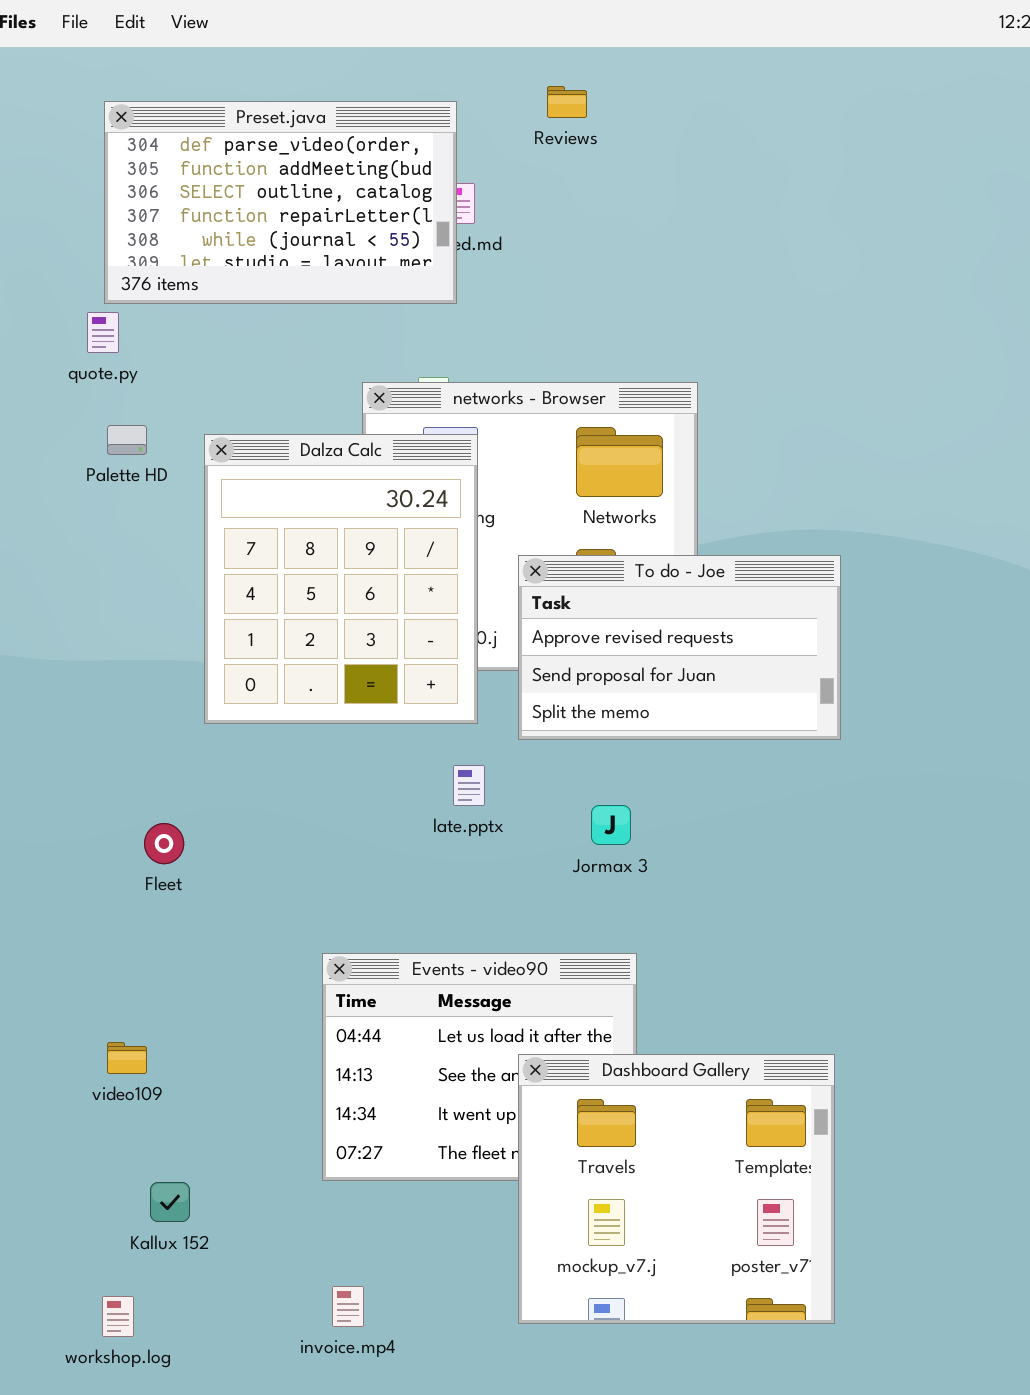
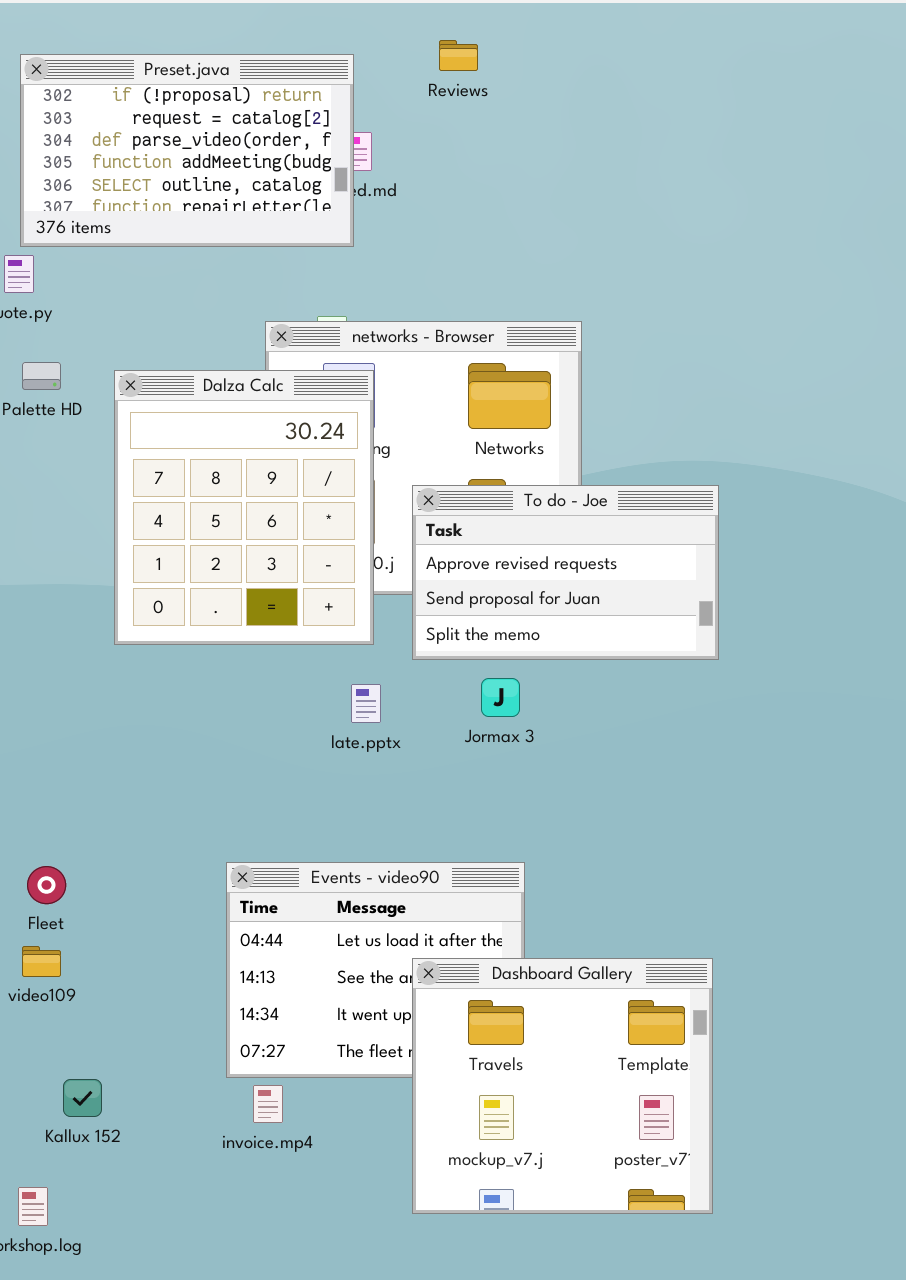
Preset.java: [104,101,457,304] -> [20,54,354,247], scrolled up 2 rows
Jormax 3: [591,805,631,845] -> [481,678,520,717], moved
Fleet: [144,823,184,864] -> [27,866,66,904], moved
invoice.mp4: [332,1286,364,1327] -> [253,1085,283,1123], moved

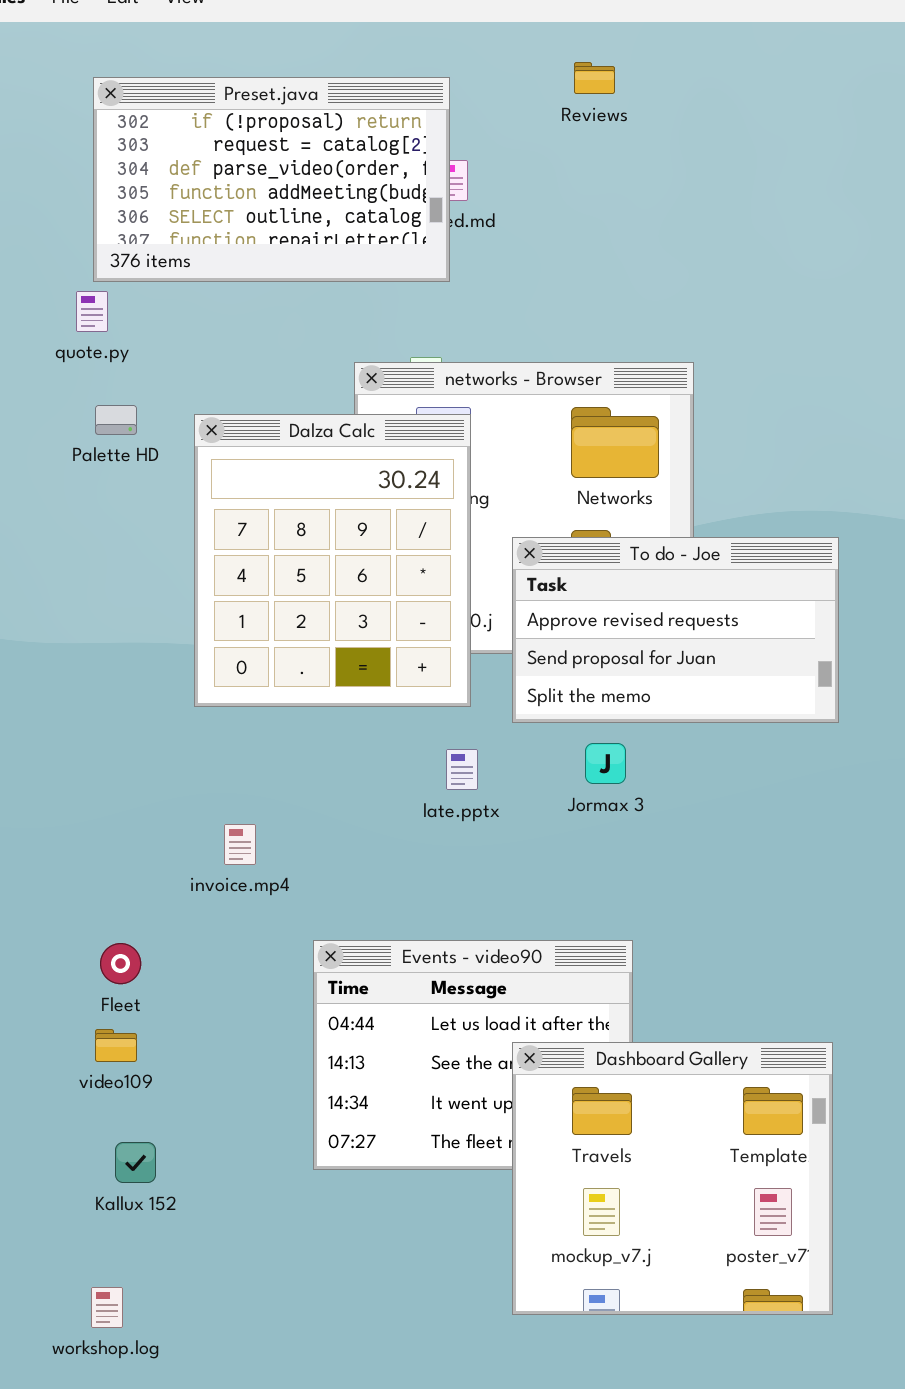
Reviews: [439,40,478,71] -> [574,62,615,94], moved
Kallux 152: [63,1079,102,1117] -> [115,1142,156,1183], moved
invoice.mp4: [253,1085,283,1123] -> [224,824,256,865], moved

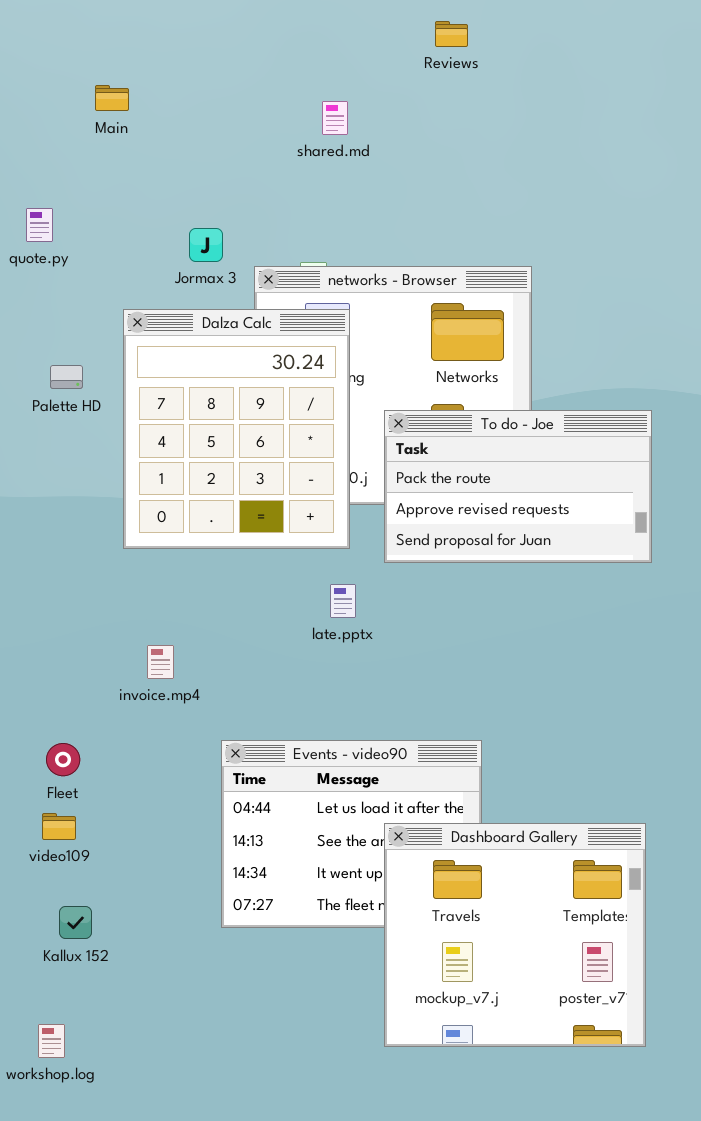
Preset.java: [93,77,450,282] -> none, closed
Palette HD: [95,405,137,435] -> [50,365,83,389], moved
To do - Joe: [512,537,839,723] -> [384,410,652,563], scrolled up 1 row
Jormax 3: [585,743,626,784] -> [189,228,223,262], moved

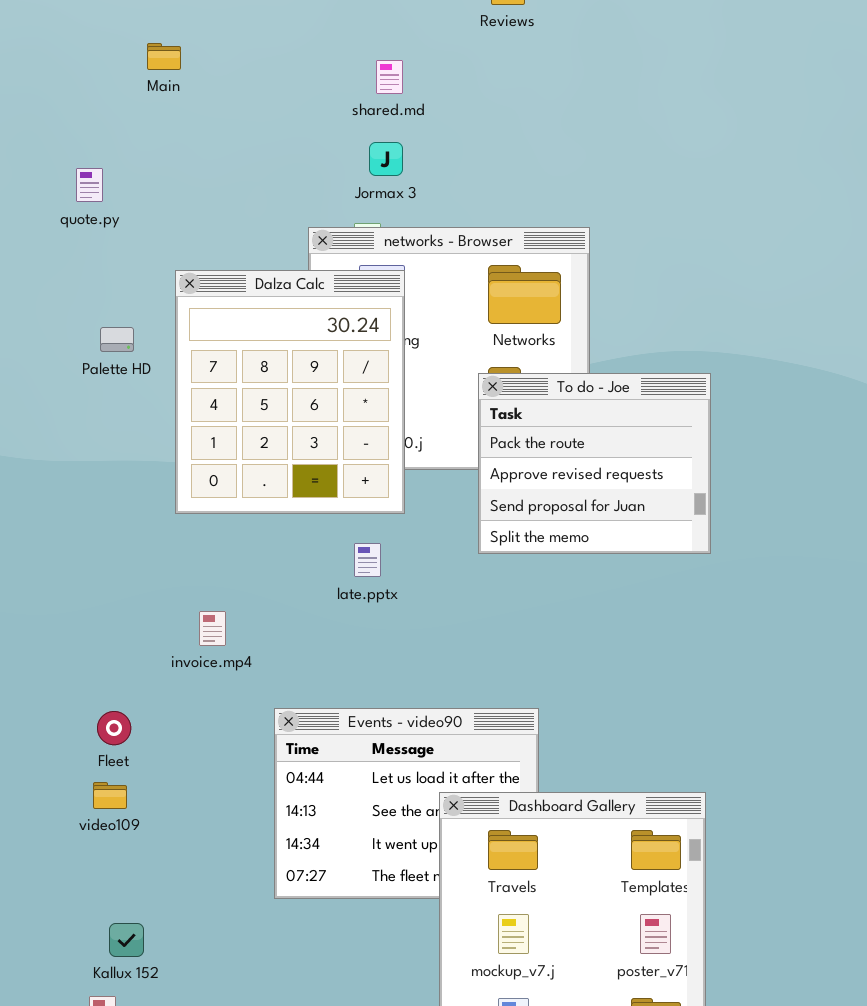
Jormax 3: [189,228,223,262] -> [369,142,403,176], moved
To do - Joe: [384,410,652,563] -> [478,373,711,554], resized
late.pptx: [330,584,356,618] -> [354,543,381,577], moved
Kallux 152: [59,906,92,939] -> [109,923,144,957], moved

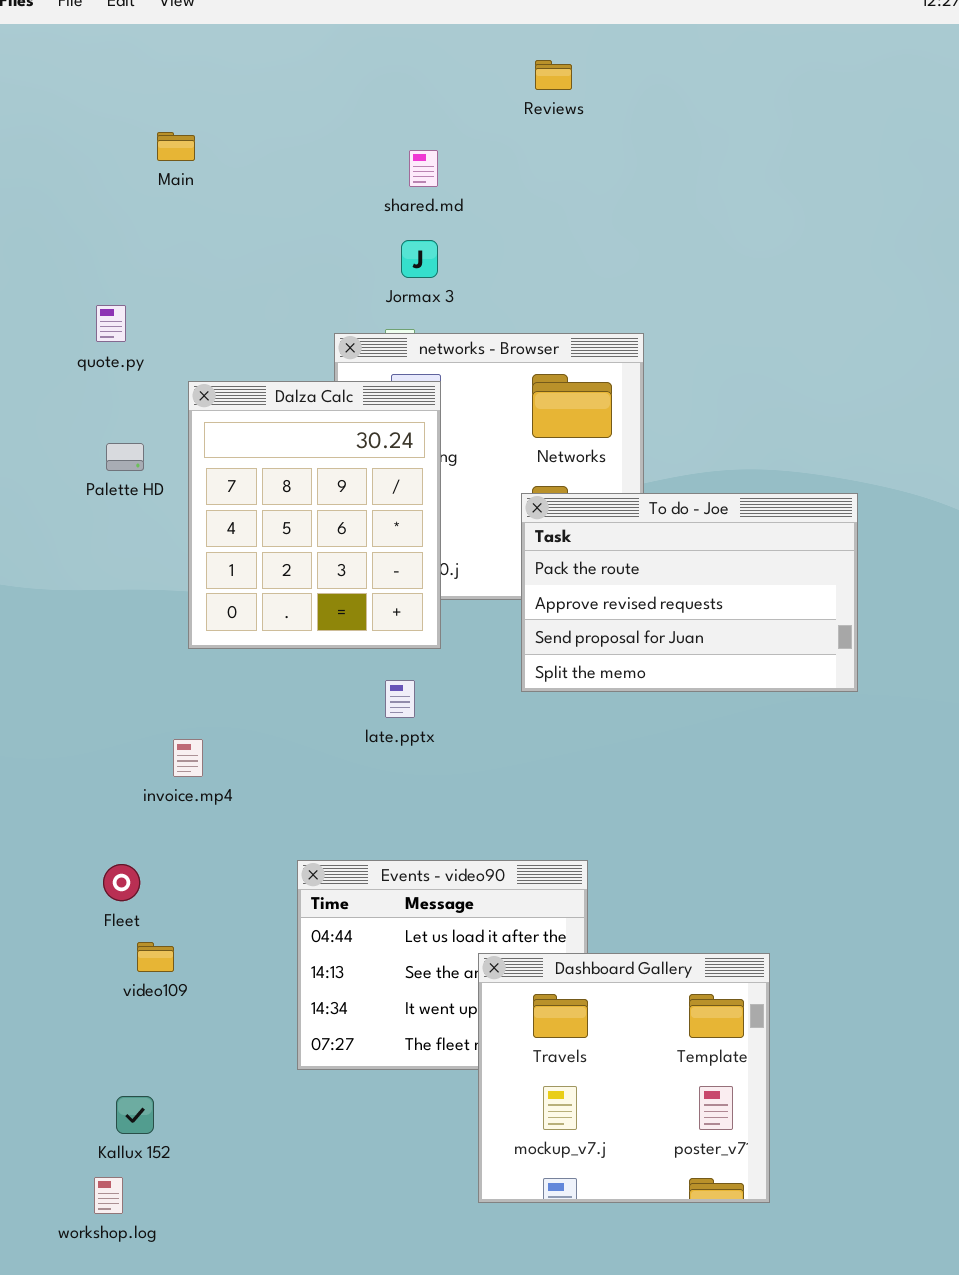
quote.py: [76,168,103,202] -> [96,305,126,342], moved
To do - Joe: [478,373,711,554] -> [521,493,858,692], resized
invoice.mp4: [199,611,226,646] -> [173,739,203,777], moved
video109: [93,782,127,809] -> [137,942,174,972], moved

